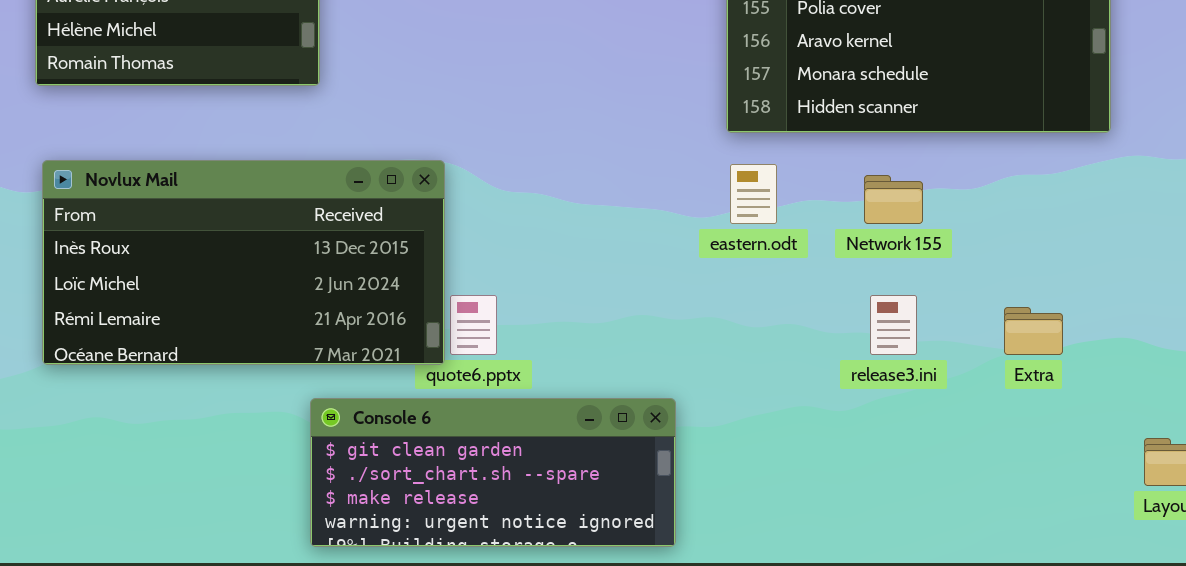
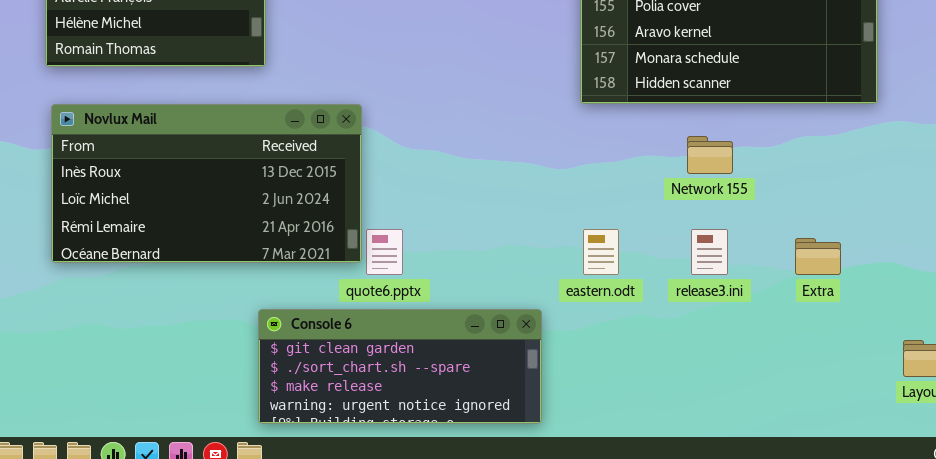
Novlux Mail: [42,160,445,365] -> [51,104,362,263], moved
eastern.odt: [730,164,777,224] -> [583,229,619,275], moved

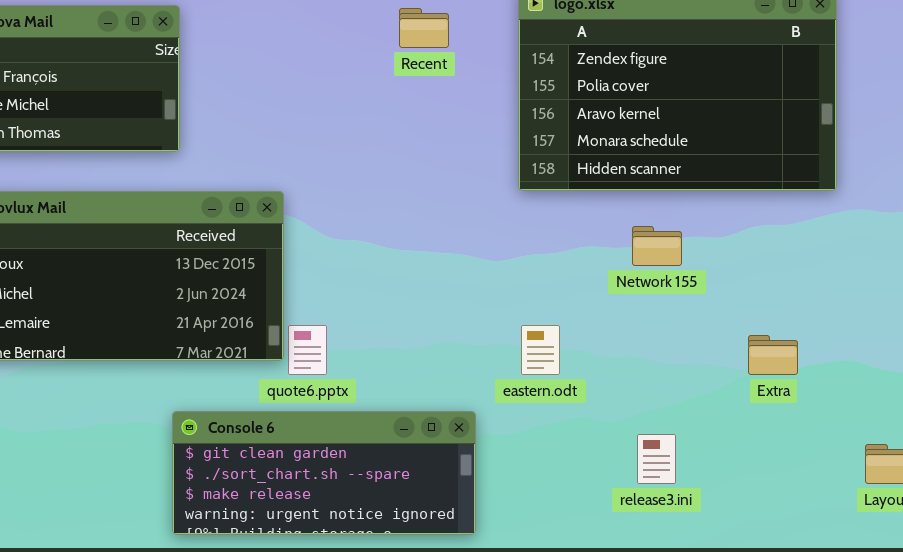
release3.ini: [691,229,728,275] -> [637,434,676,484], moved

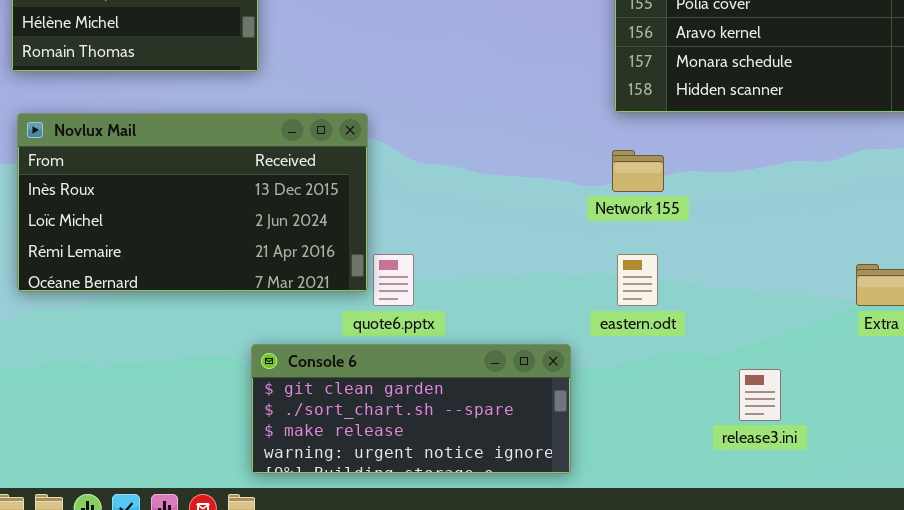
Network 155: [632,226,682,266] -> [612,150,664,192], moved

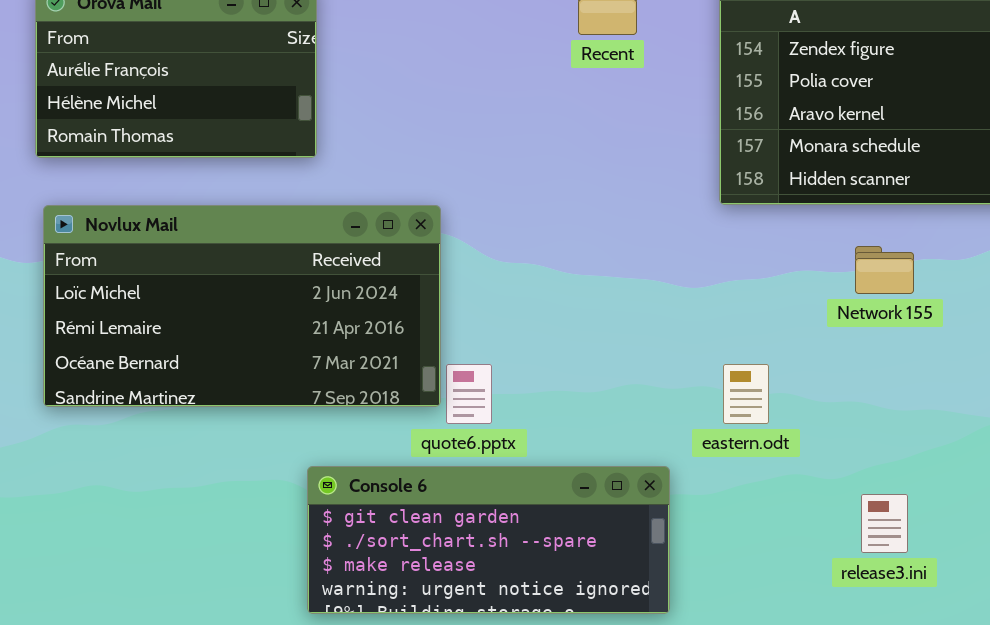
Novlux Mail: [17,113,368,292] -> [43,205,441,407], scrolled down 1 row
Network 155: [612,150,664,192] -> [855,246,914,294], moved

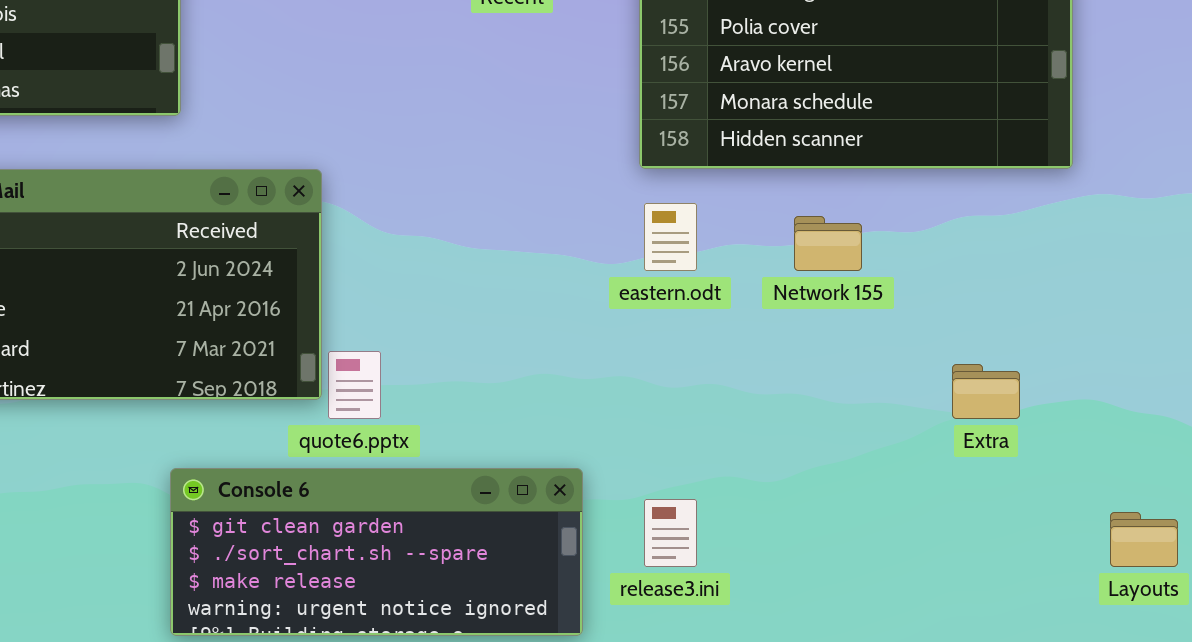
eastern.odt: [723,364,769,424] -> [644,203,697,271], moved
release3.ini: [861,494,908,553] -> [644,499,697,567], moved

